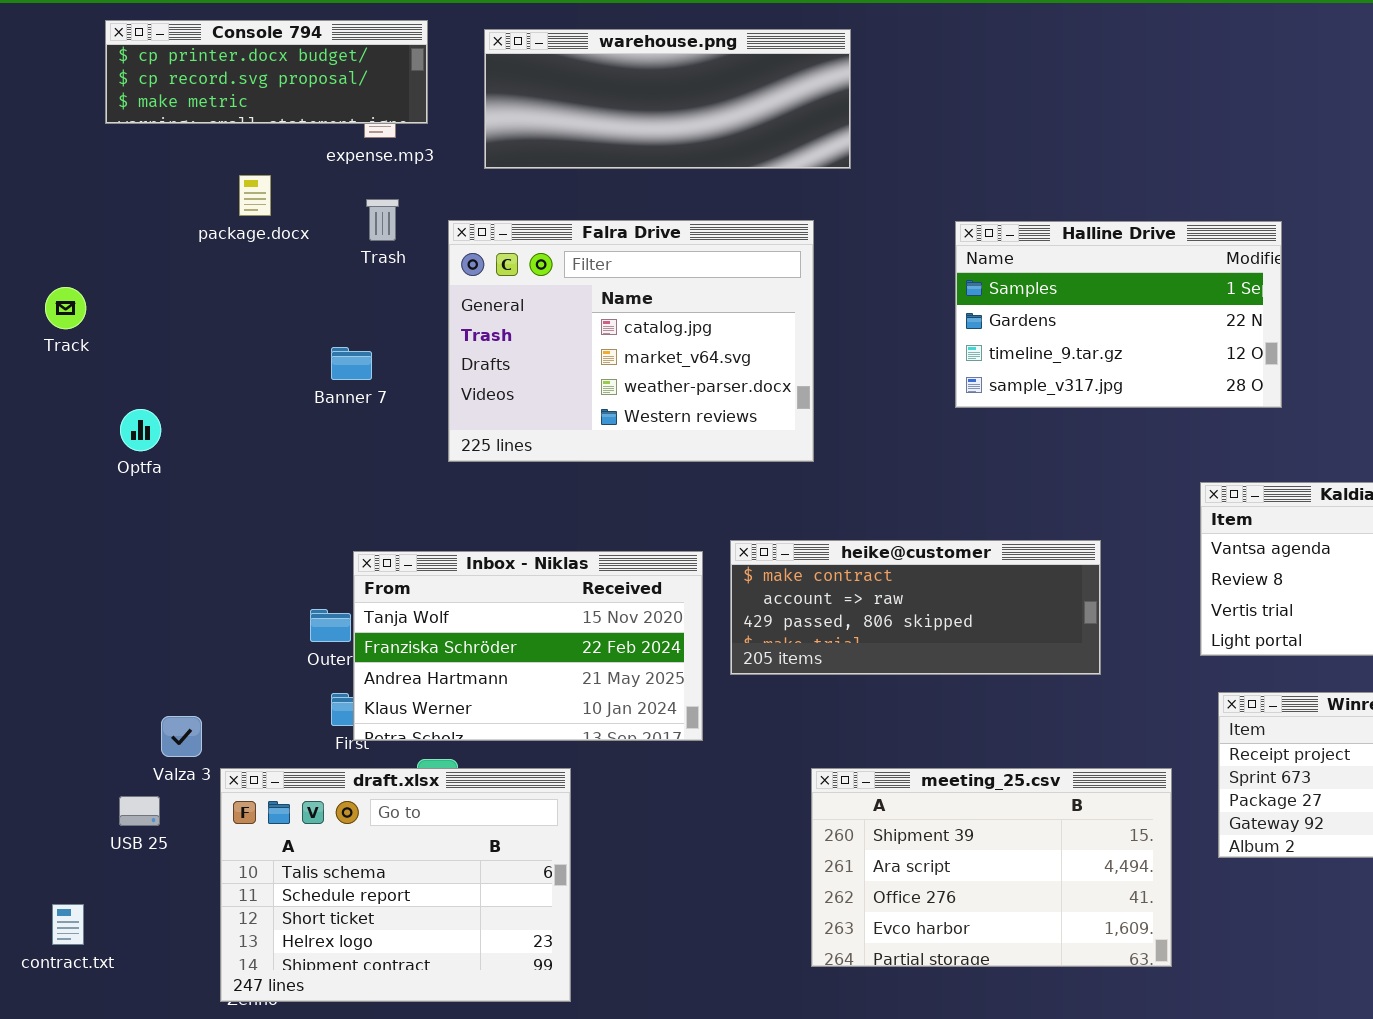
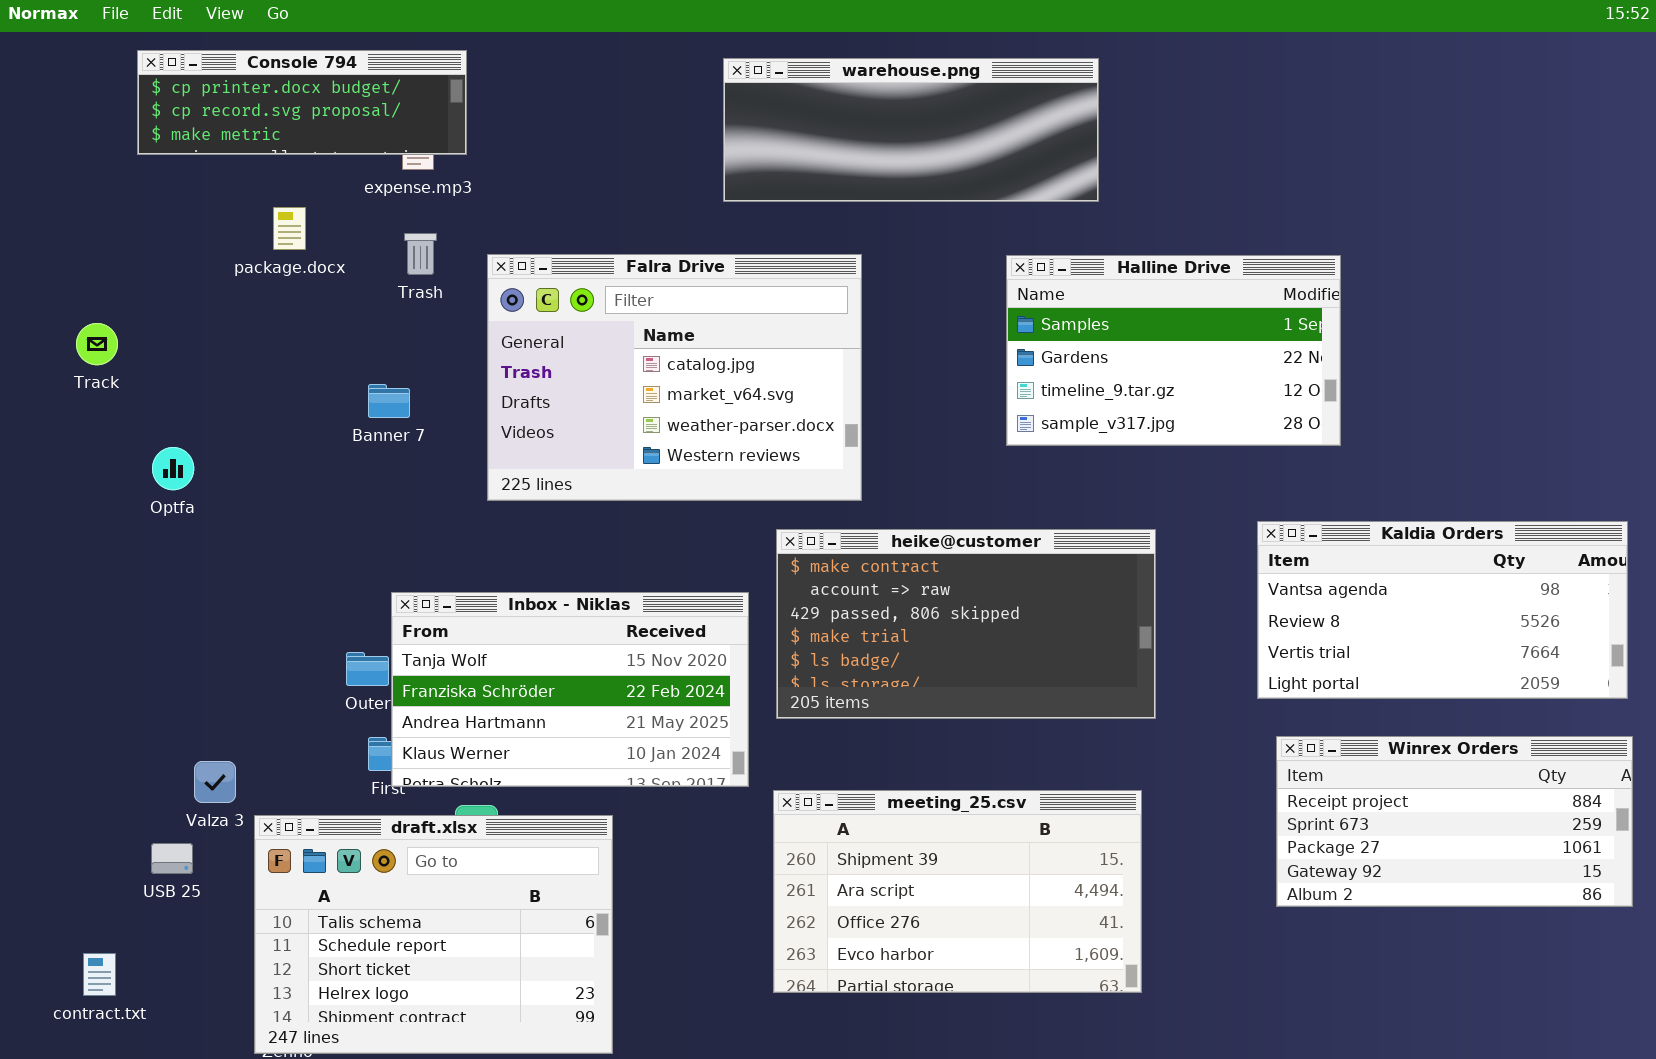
warehouse.png: [484,29,851,169] -> [723,58,1099,202], moved
heike@customer: [730,540,1101,675] -> [776,529,1156,719], resized
meeting_25.csv: [811,768,1172,967] -> [773,790,1142,993], moved

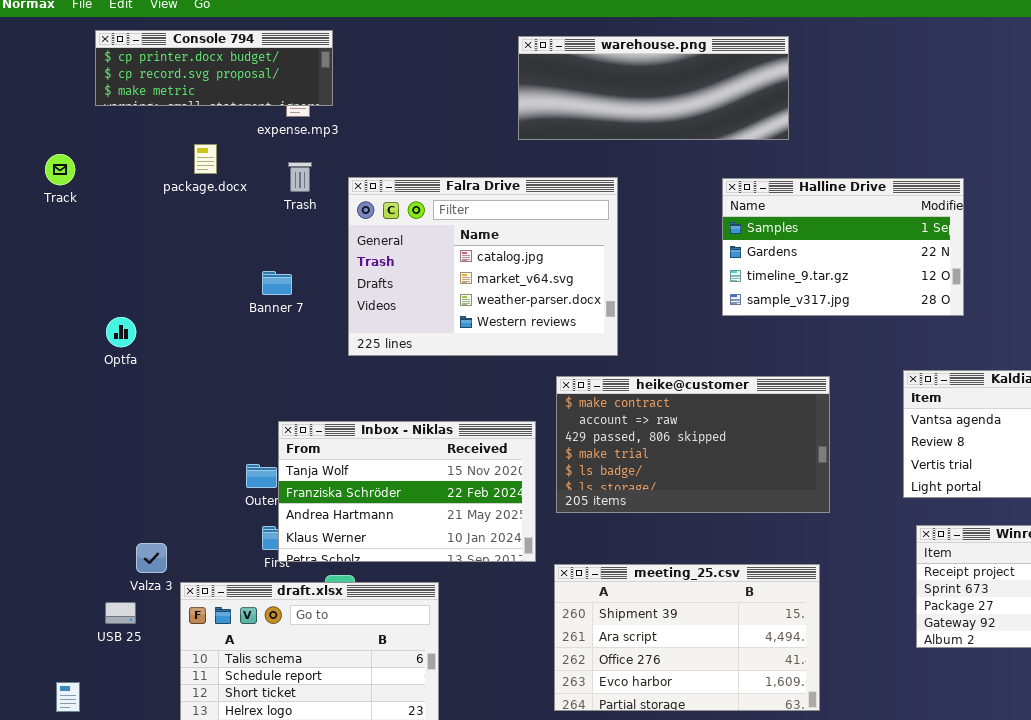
Track: [76,323,118,365] -> [45,154,75,185], moved

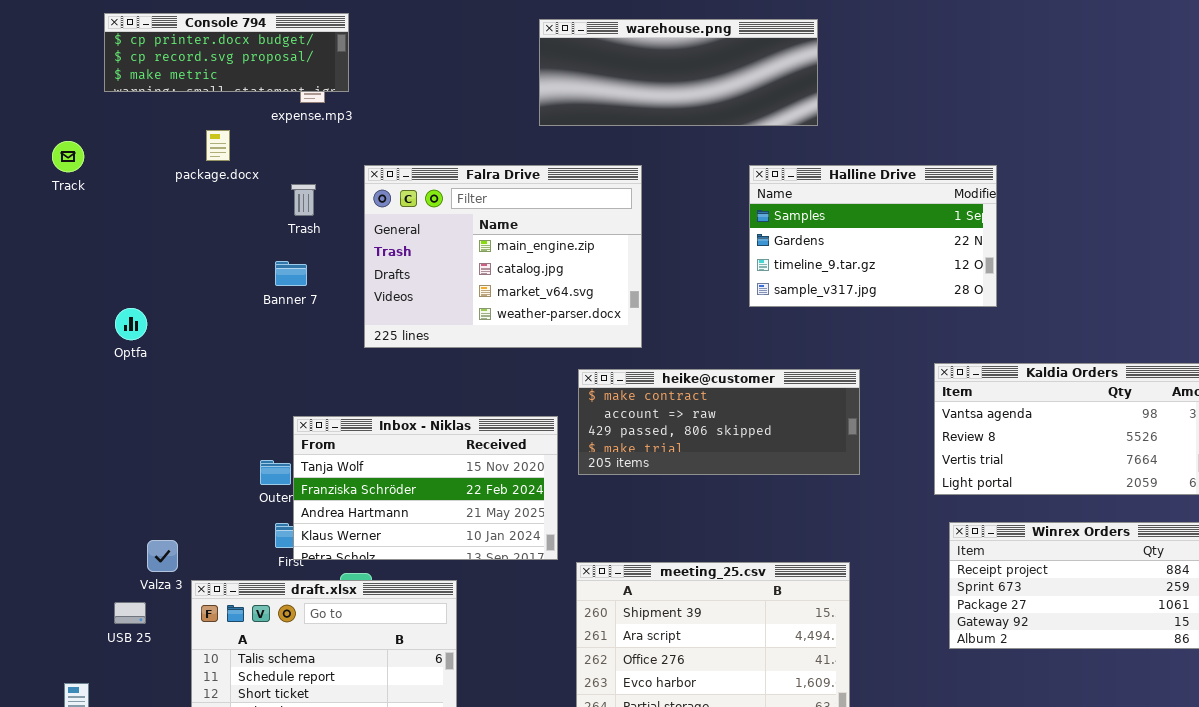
Trash: [288,162,312,192] -> [291,184,316,216], moved
Falra Drive: [348,177,618,356] -> [364,165,642,348], scrolled up 1 row
heike@customer: [556,376,830,513] -> [578,369,860,475], resized

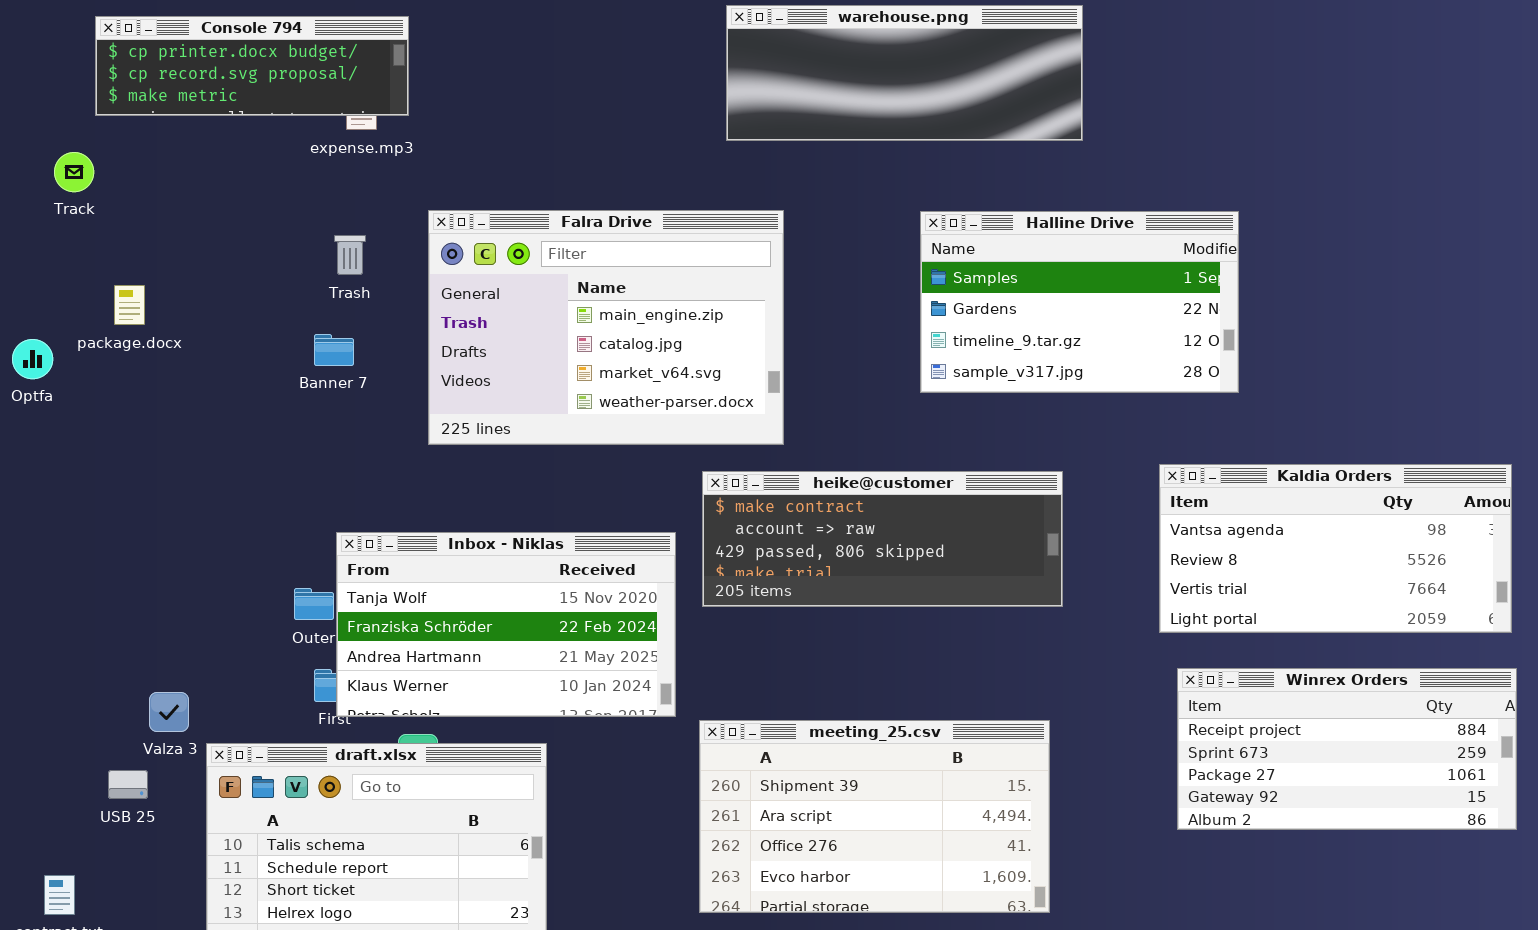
warehouse.png: [539,19,818,126] -> [726,5,1083,141], moved
package.docx: [206,130,230,161] -> [114,285,145,325], moved
Track: [52,141,84,172] -> [54,152,94,192], moved
Optfa: [115,308,147,340] -> [12,339,53,379], moved

